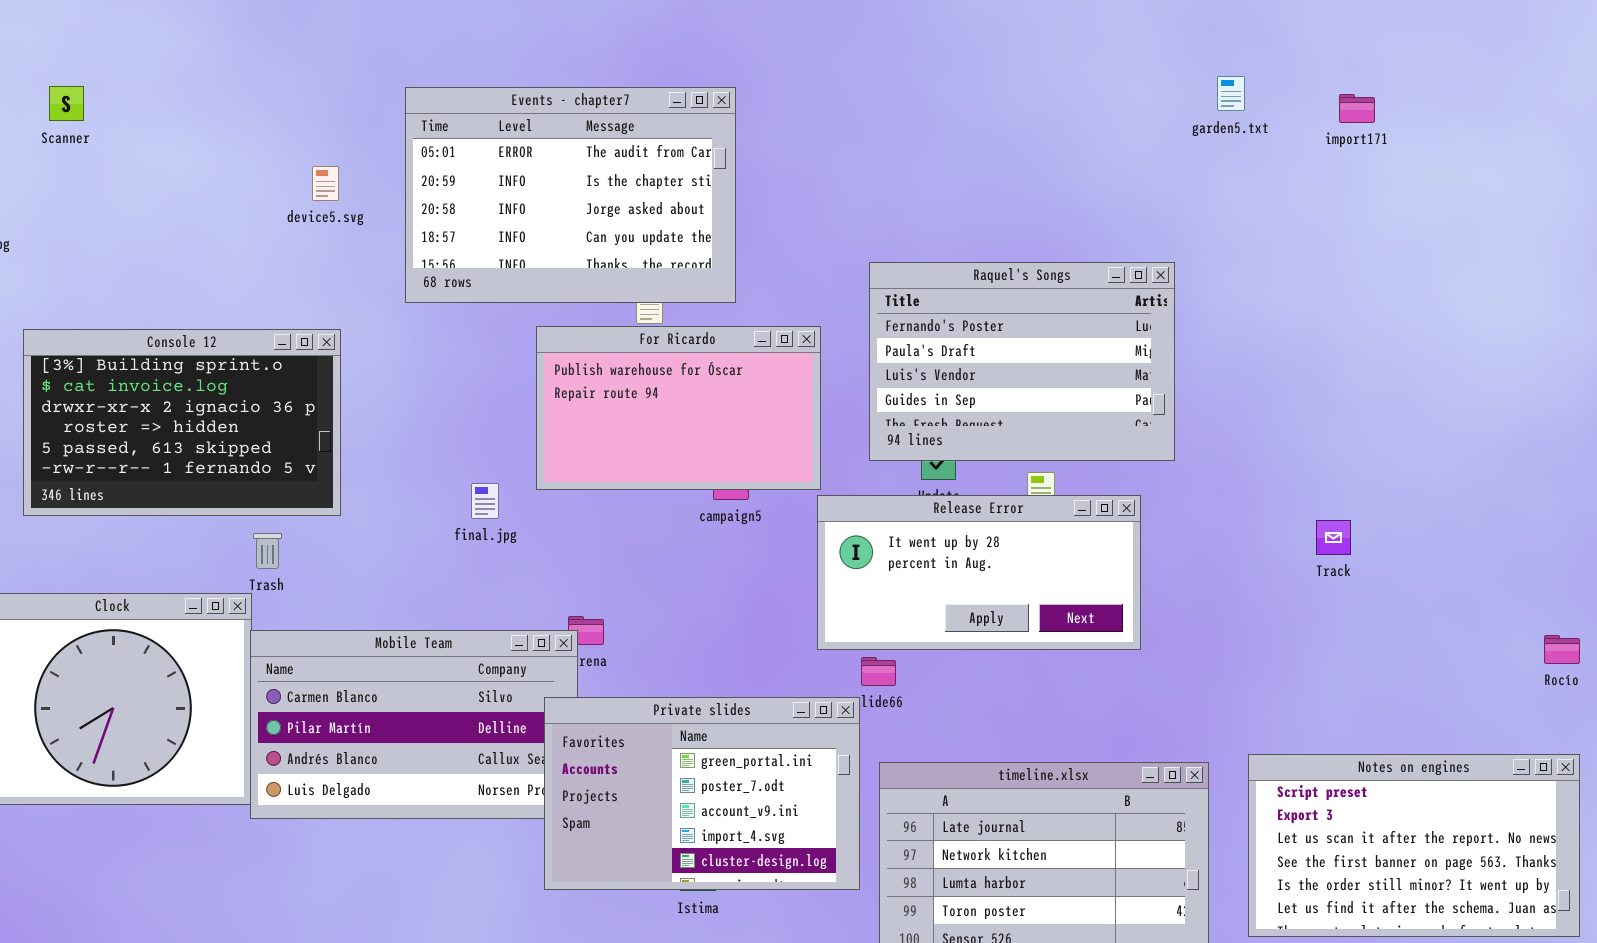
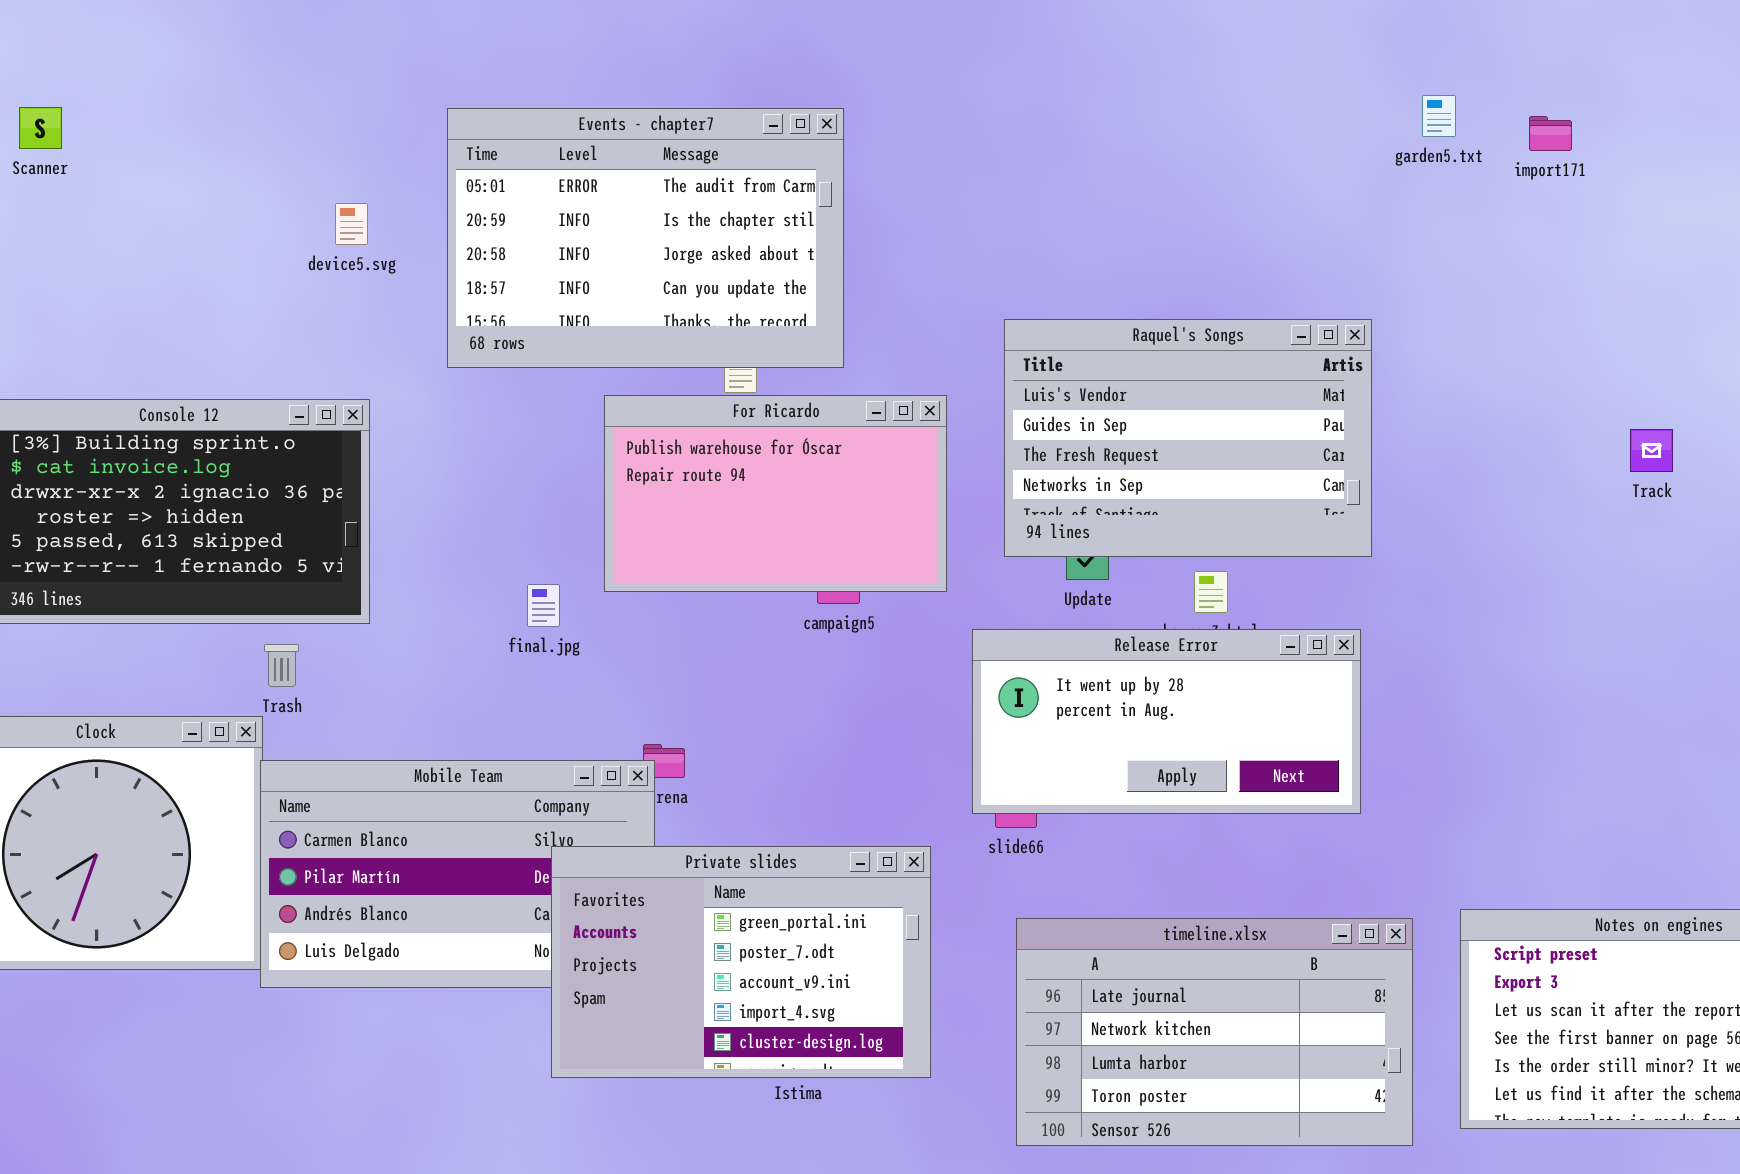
import171: [1339,94,1375,123] -> [1529,116,1572,151], moved
Raquel's Songs: [869,262,1175,461] -> [1004,319,1372,557], scrolled down 2 rows
Release Error: [817,495,1141,650] -> [972,629,1361,814], moved
Track: [1316,520,1351,555] -> [1630,429,1673,472], moved
Private slides: [544,697,860,890] -> [551,846,931,1078], moved

